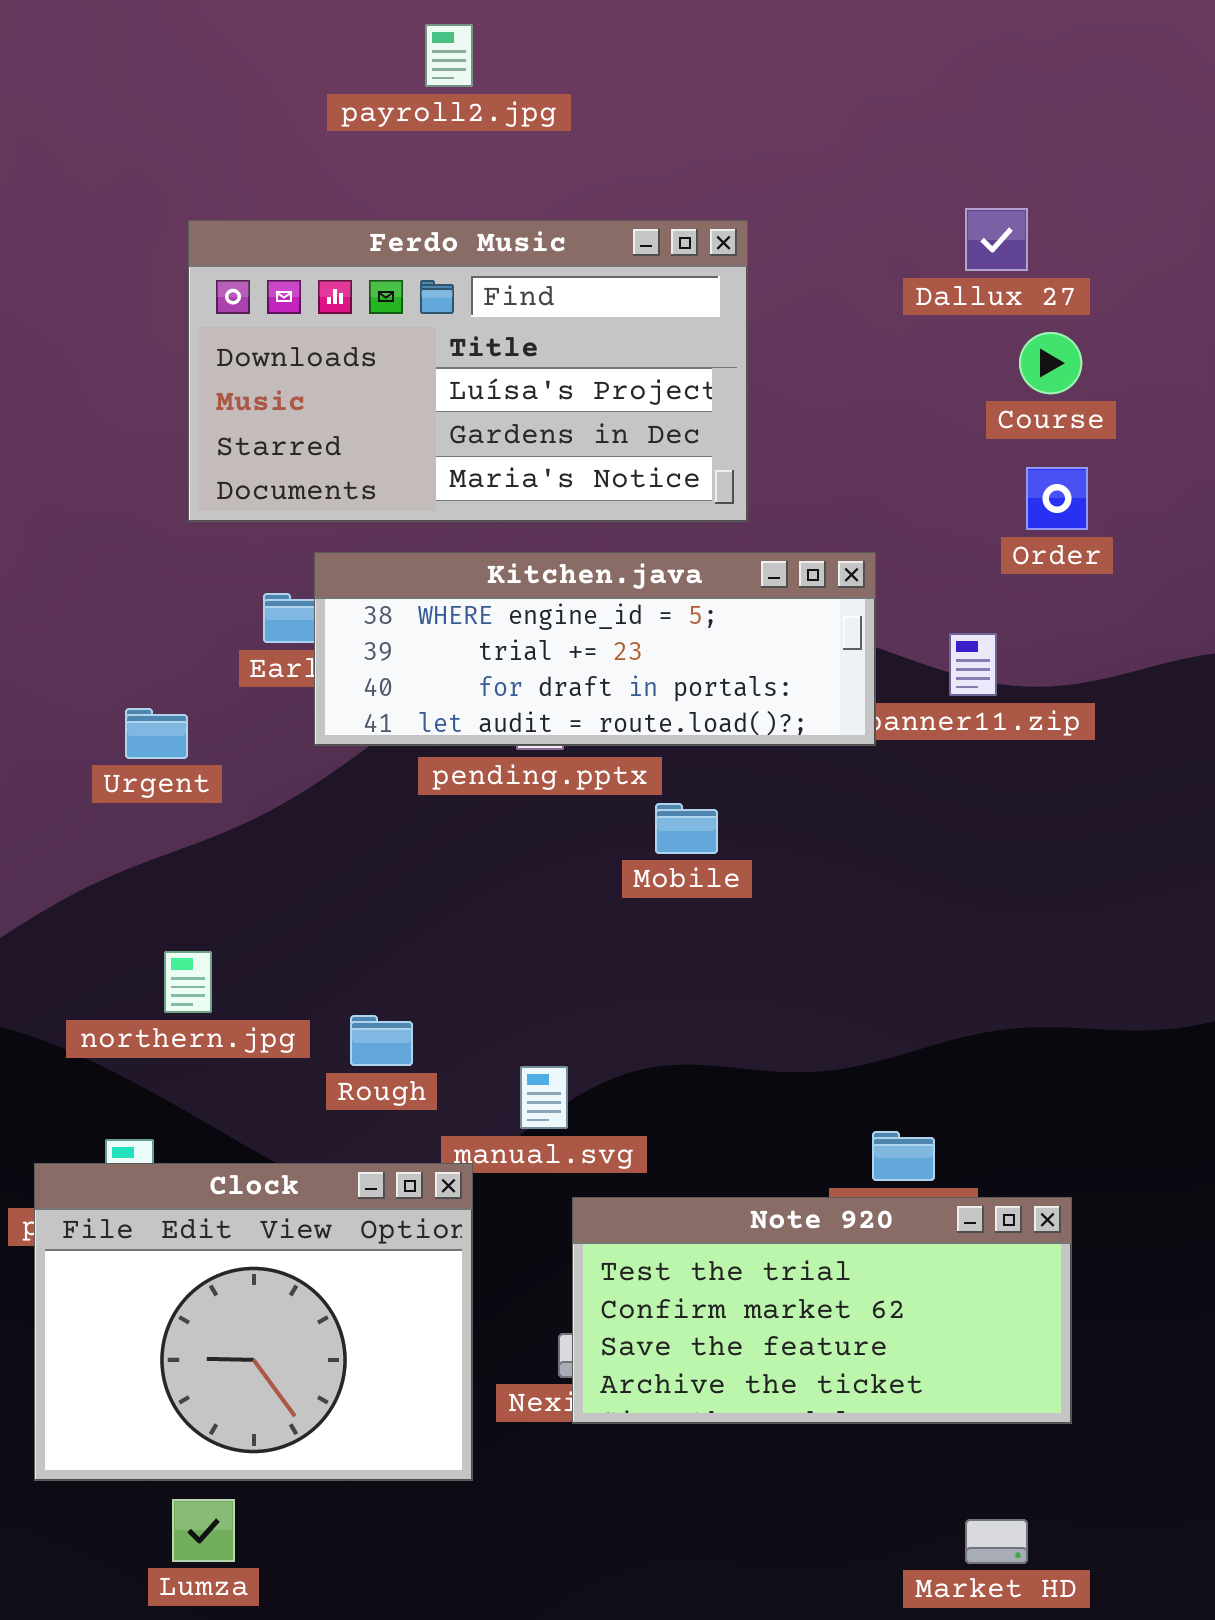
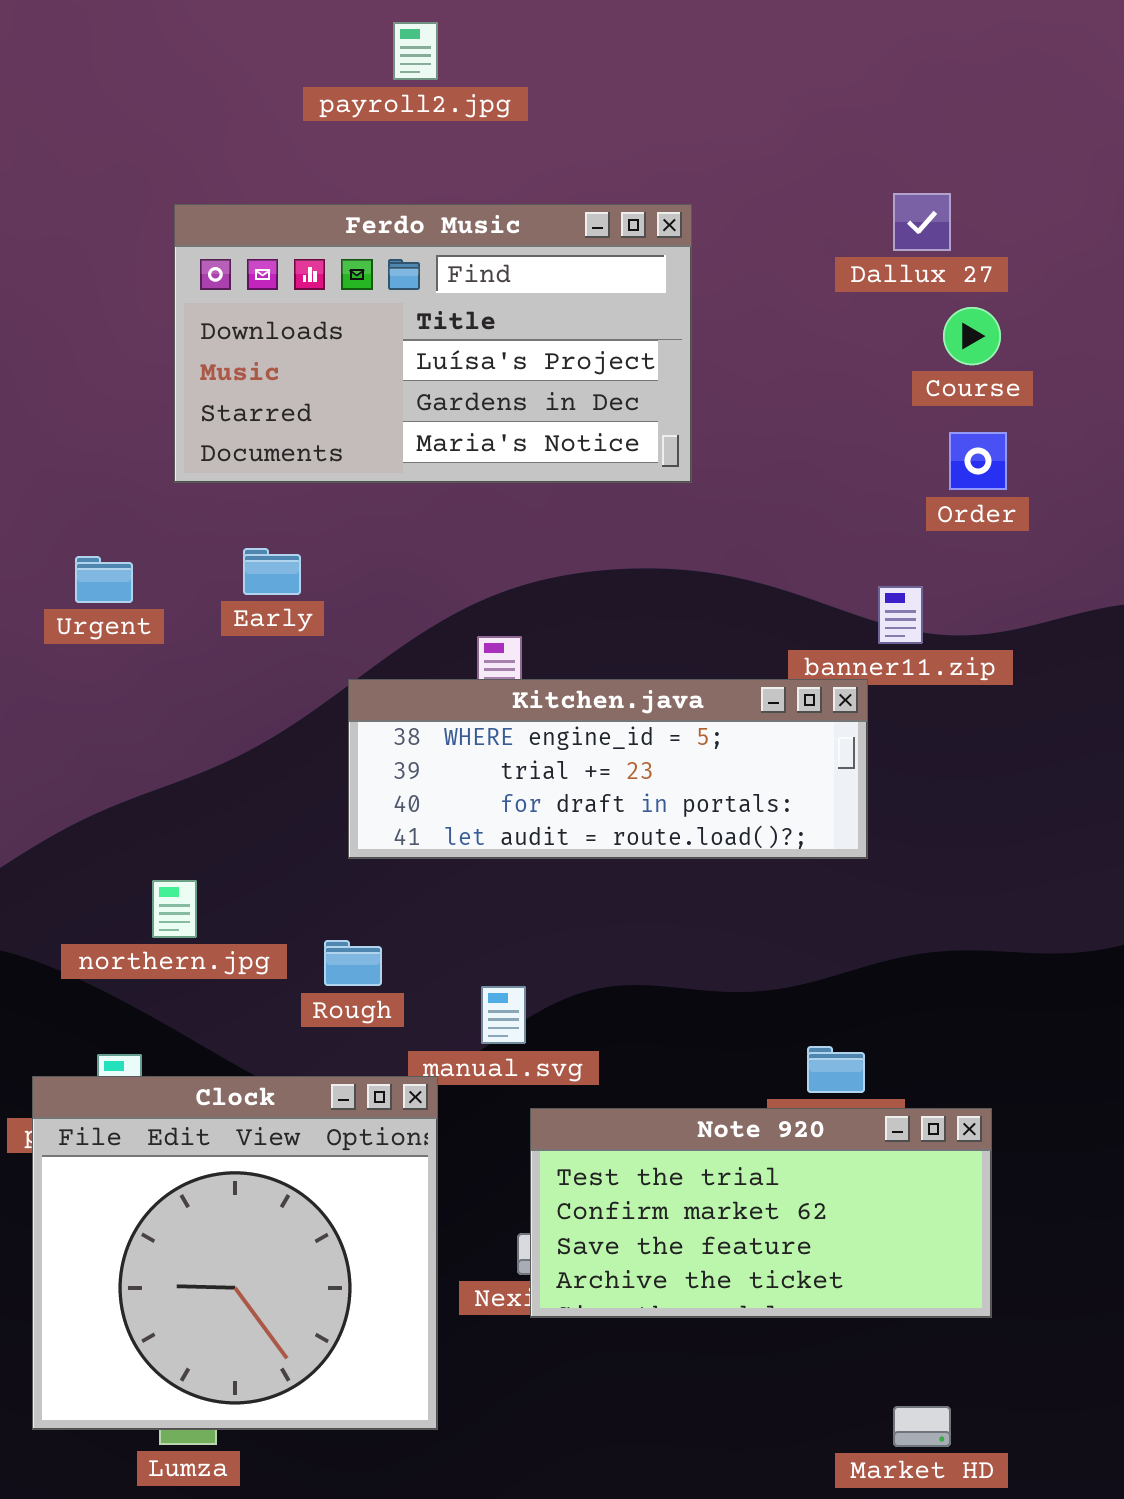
Kitchen.java: [314,552,876,746] -> [348,679,868,859], moved
Urgent: [125,708,188,759] -> [75,556,133,603], moved
Clock: [34,1163,473,1481] -> [32,1076,438,1430], resized

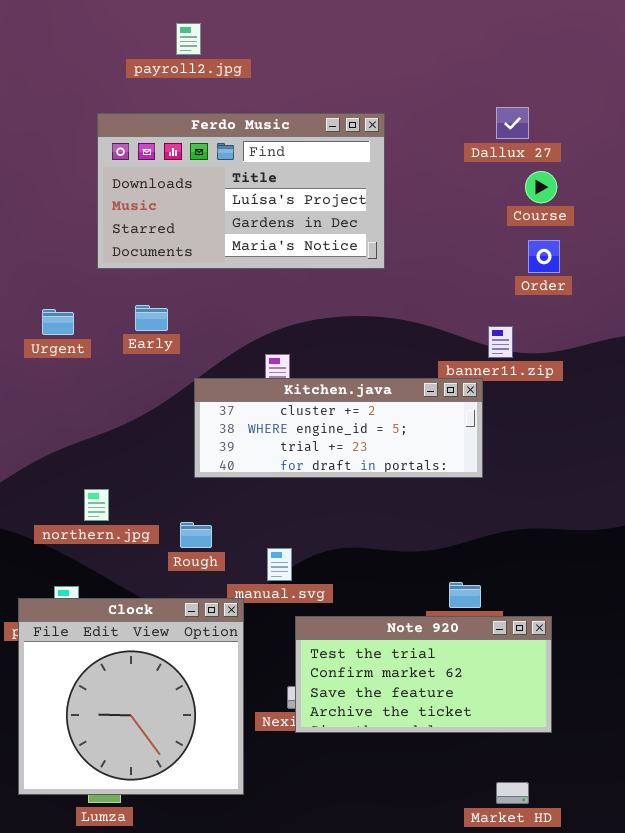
payroll2.jpg: [393,22,438,80] -> [176,23,201,55], moved
Kitchen.java: [348,679,868,859] -> [194,378,483,478], scrolled up 1 row

